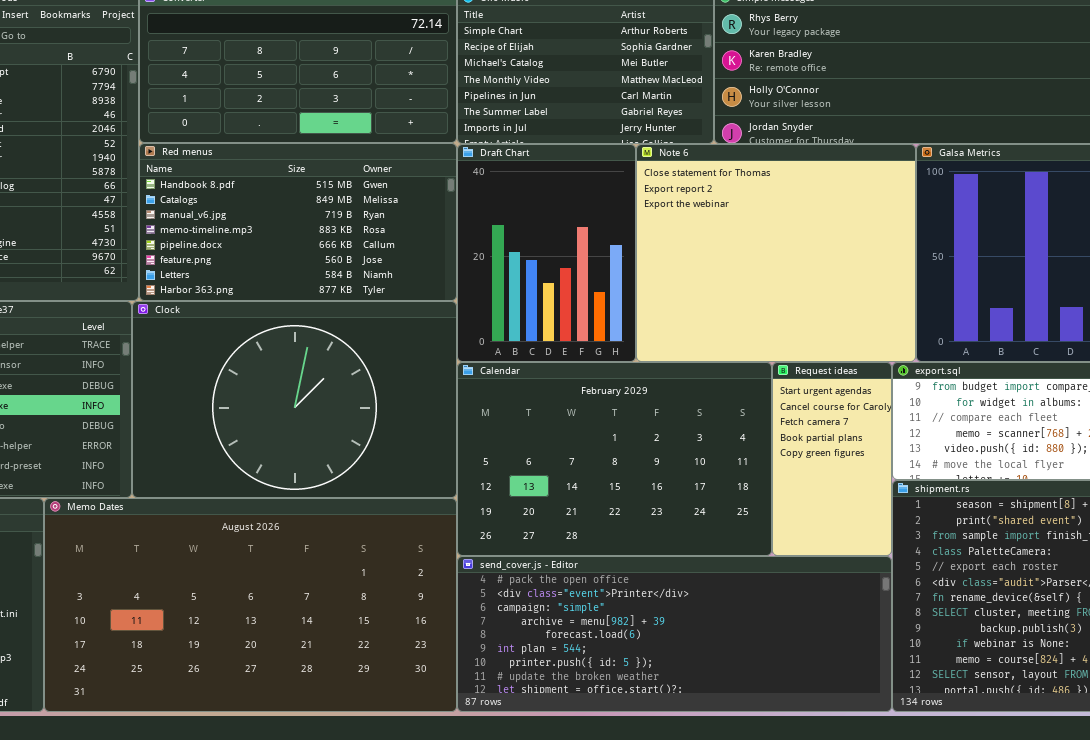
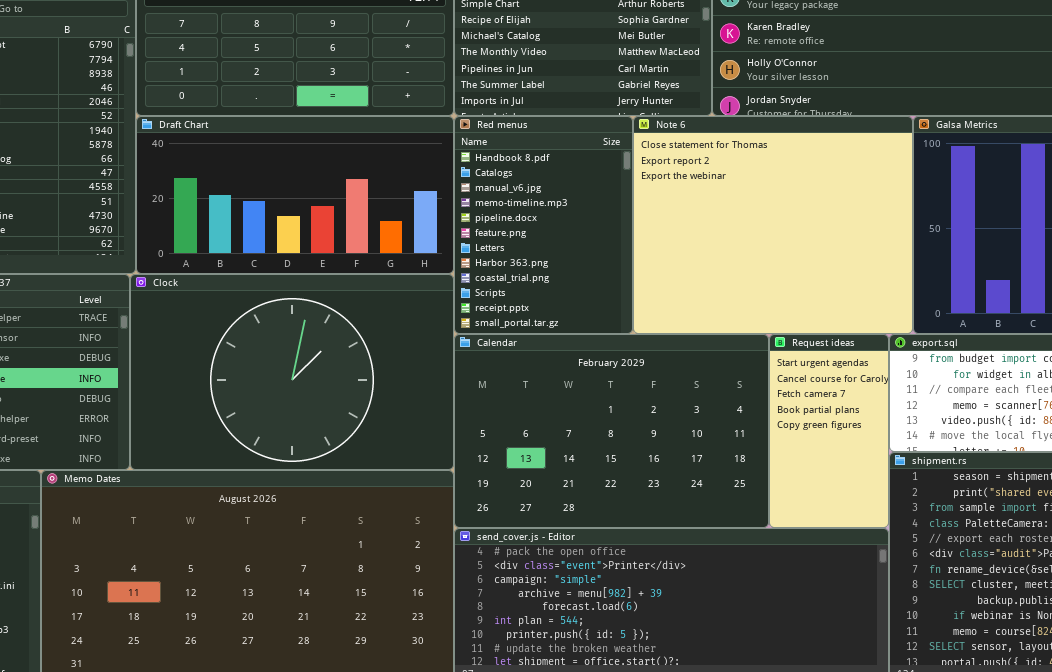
Red menus: [139,143,457,301] -> [454,116,633,334], moved, resized
Draft Chart: [457,144,636,362] -> [136,116,454,274], moved, resized

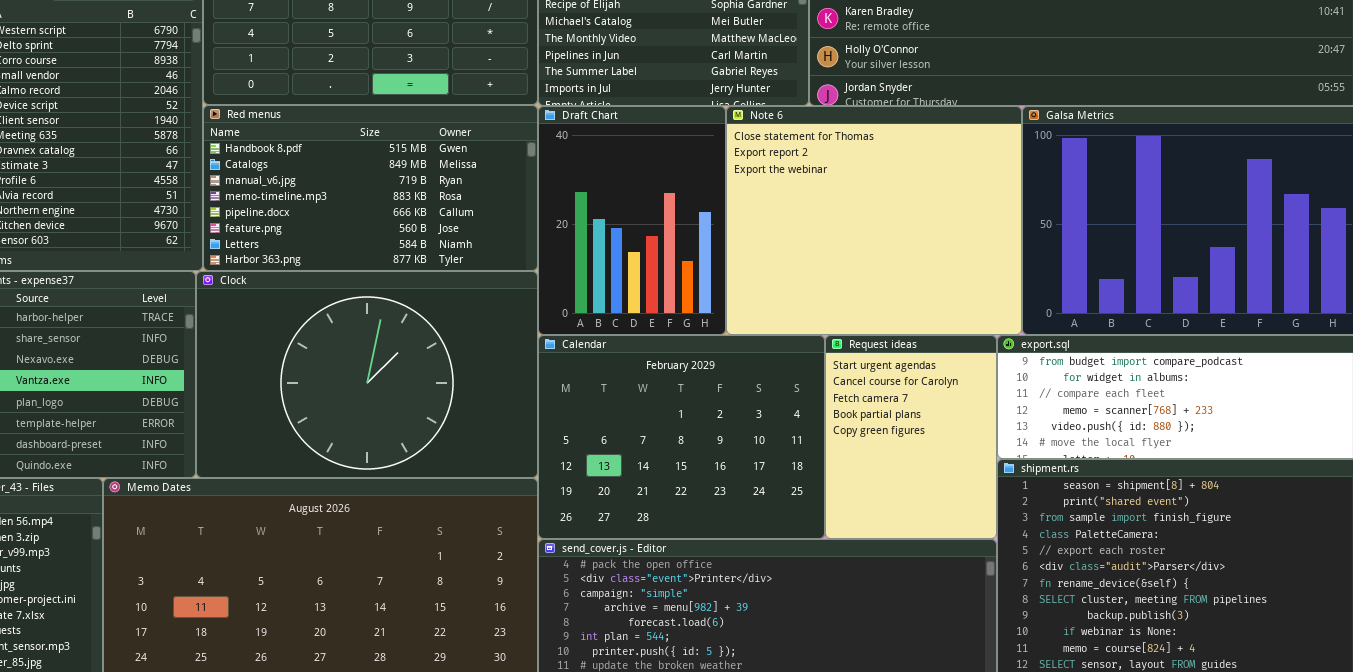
Draft Chart: [136,116,454,274] -> [538,106,726,335], moved, resized
Red menus: [454,116,633,334] -> [203,105,538,271], moved, resized
Calendar: [454,334,769,528] -> [538,335,825,539], resized
Request ideas: [769,334,889,528] -> [825,335,997,539], resized

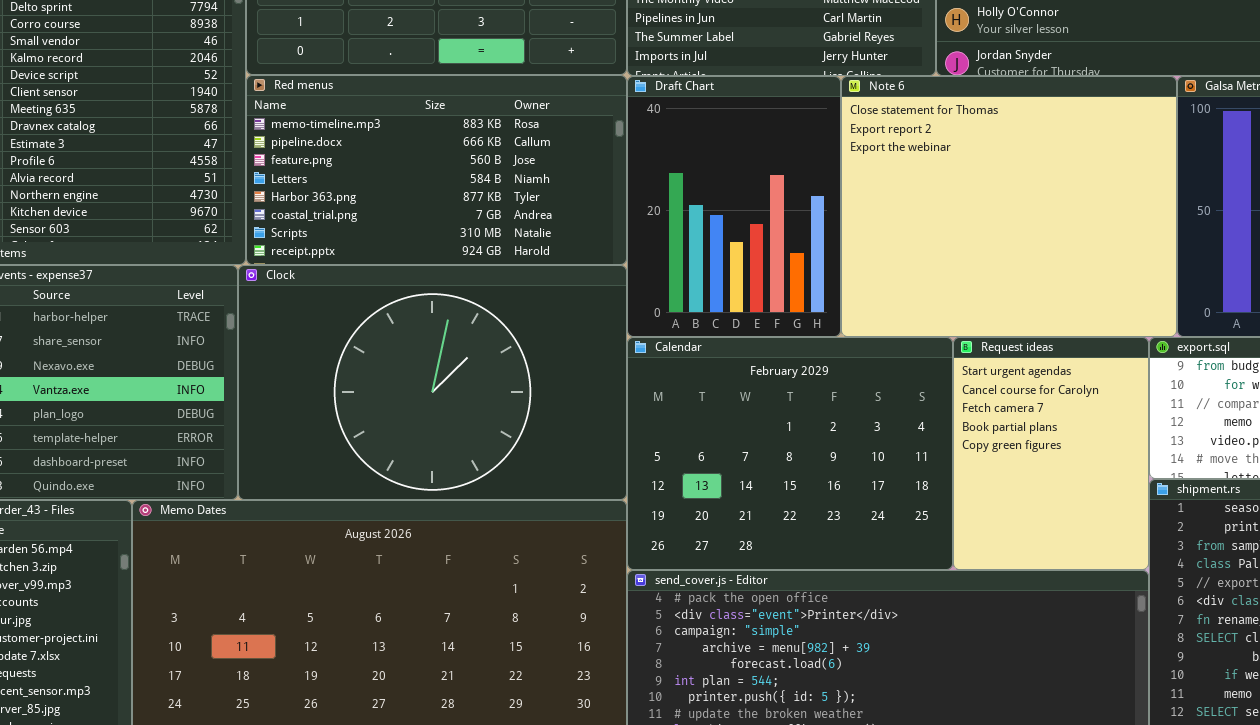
Red menus: [203,105,538,271] -> [246,75,627,265], scrolled down 3 rows

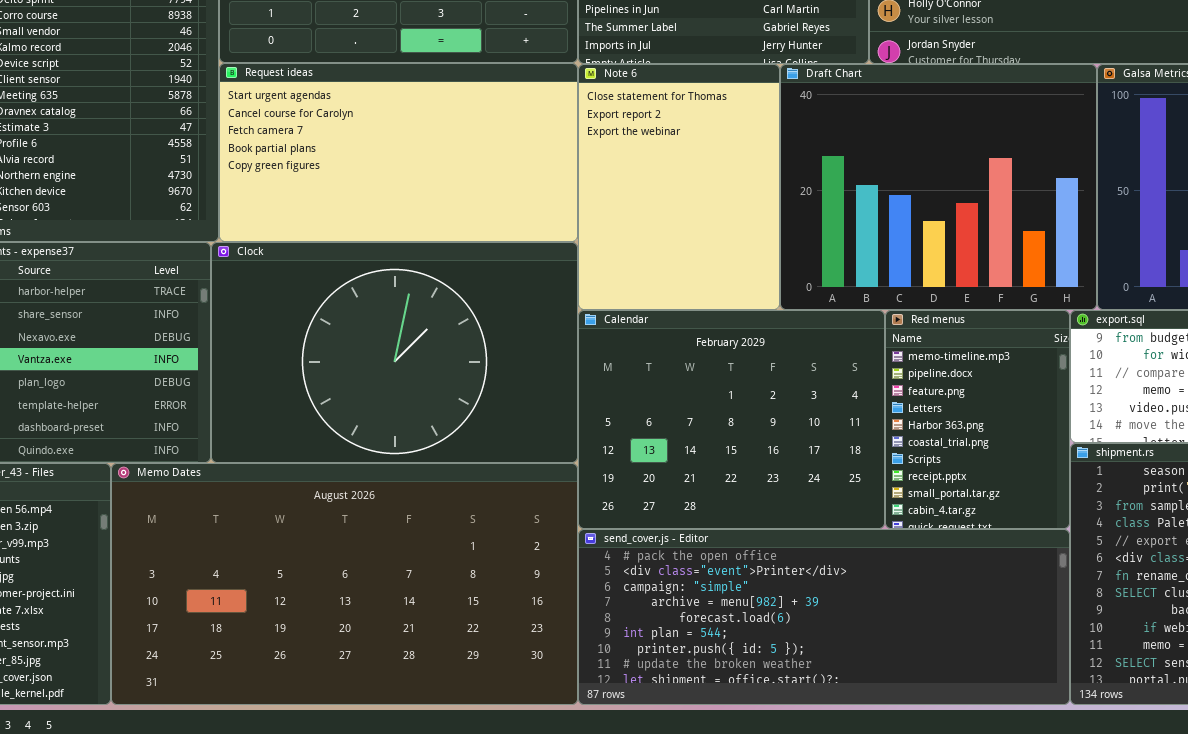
Red menus: [246,75,627,265] -> [885,310,1070,529], moved, resized
Draft Chart: [627,76,841,337] -> [780,64,1097,310], moved, resized
Note 6: [841,76,1177,337] -> [578,64,780,310], moved, resized
Request ideas: [953,337,1149,570] -> [219,63,578,242], moved, resized

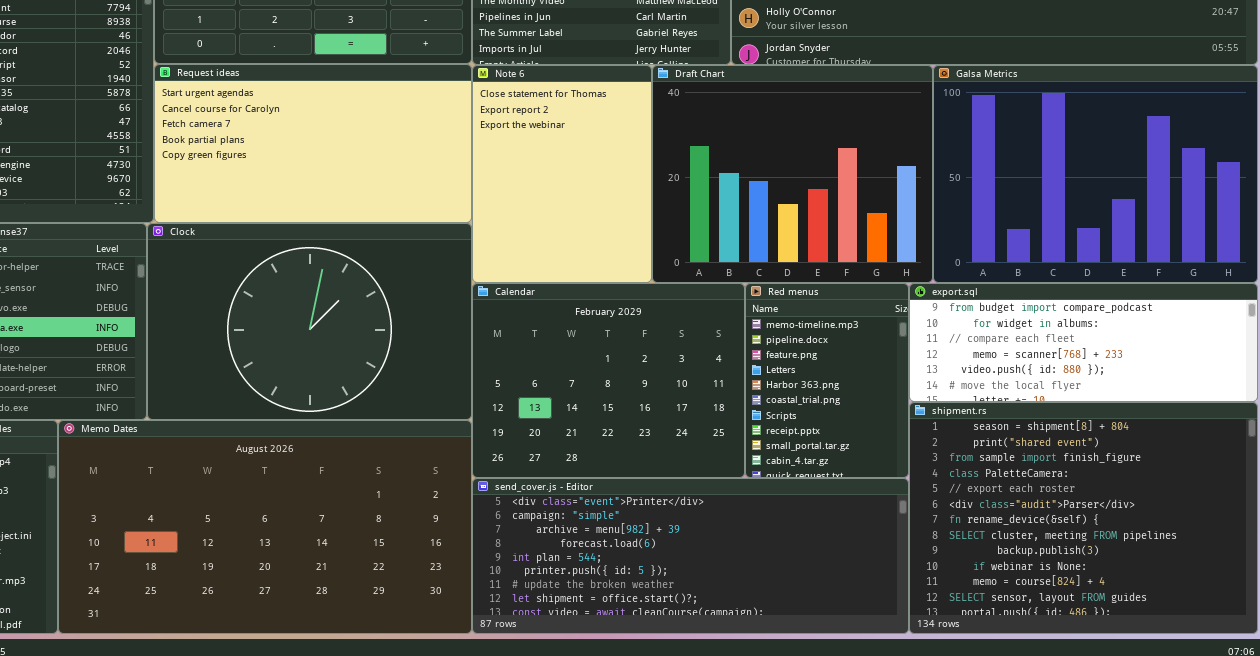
send_cover.js - Editor: [578,529,1070,705] -> [472,478,909,634], scrolled down 1 row

